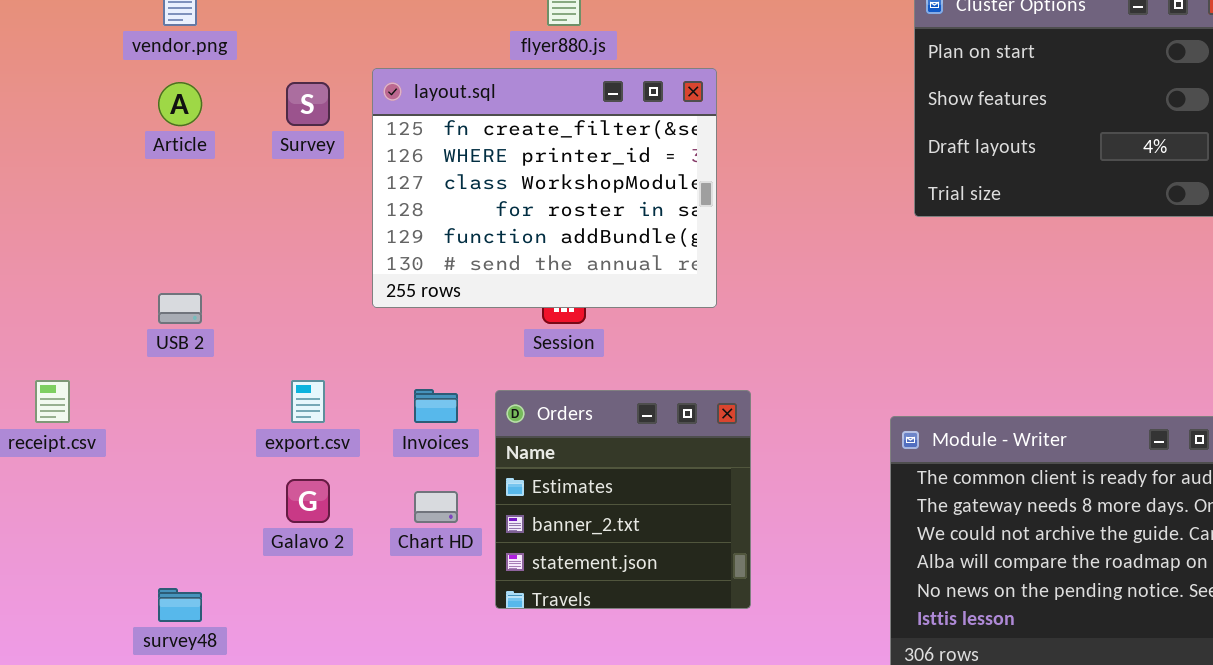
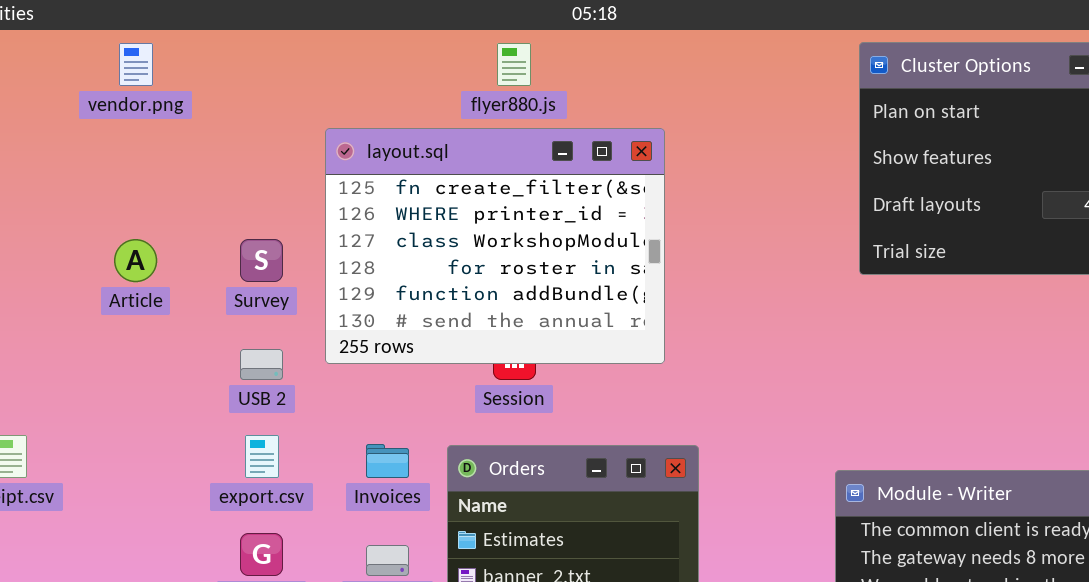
Article: [158,82,202,126] -> [114,239,157,282], moved
Survey: [286,82,330,126] -> [240,239,283,282], moved
USB 2: [158,293,202,324] -> [240,349,283,380], moved

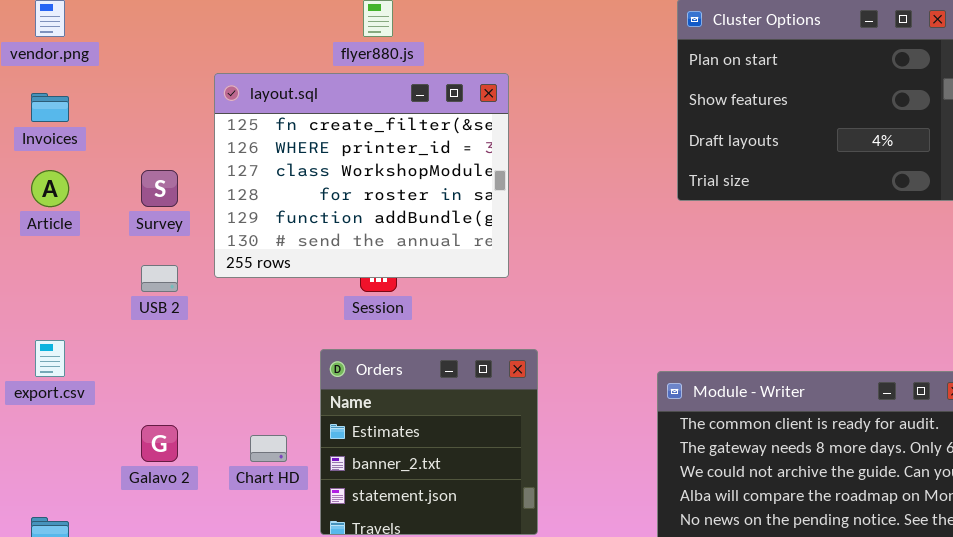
export.csv: [245,435,279,478] -> [35,340,65,377], moved
Invoices: [366,444,409,478] -> [31,93,69,122], moved

